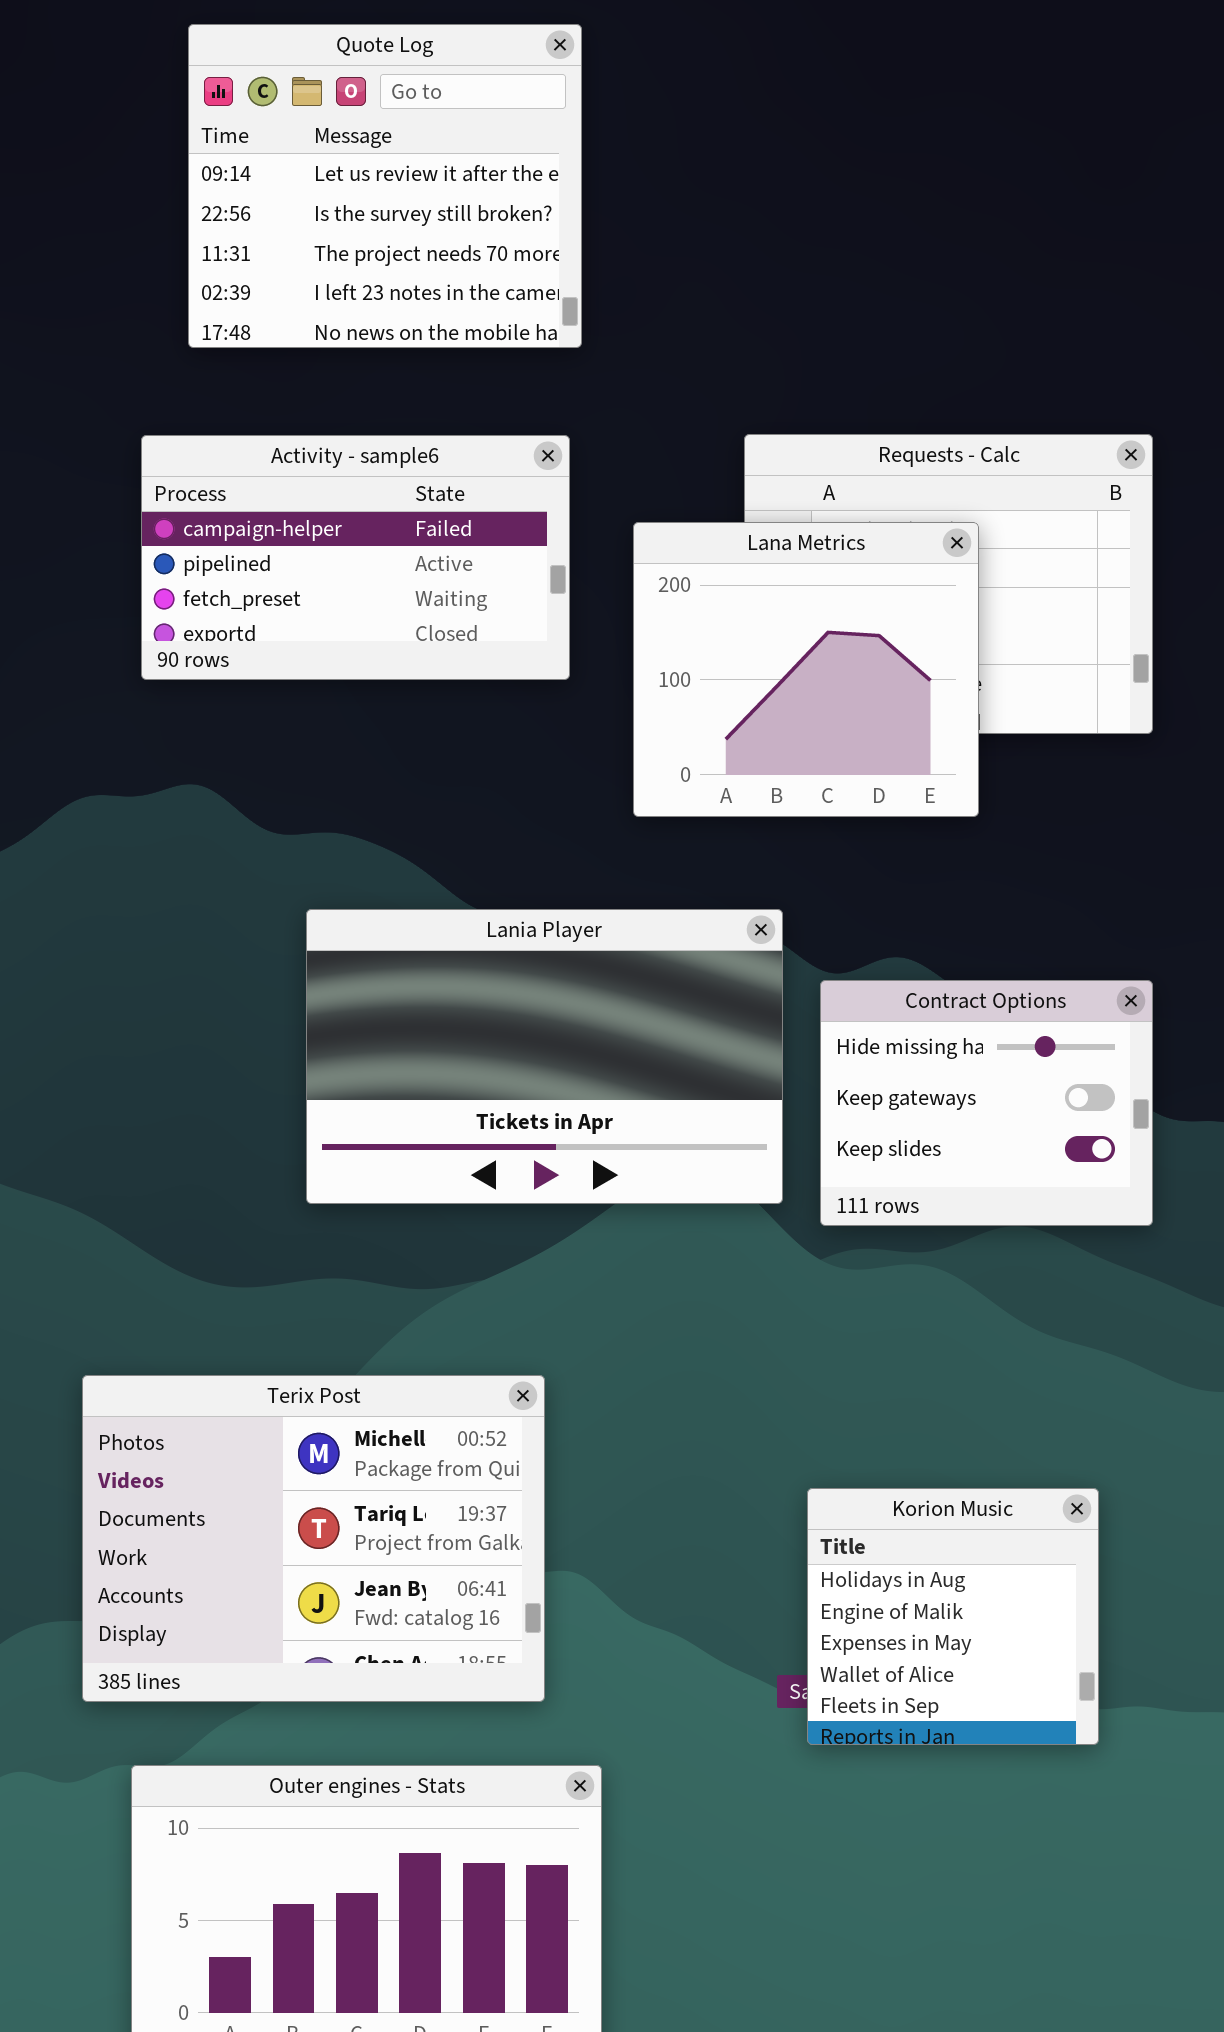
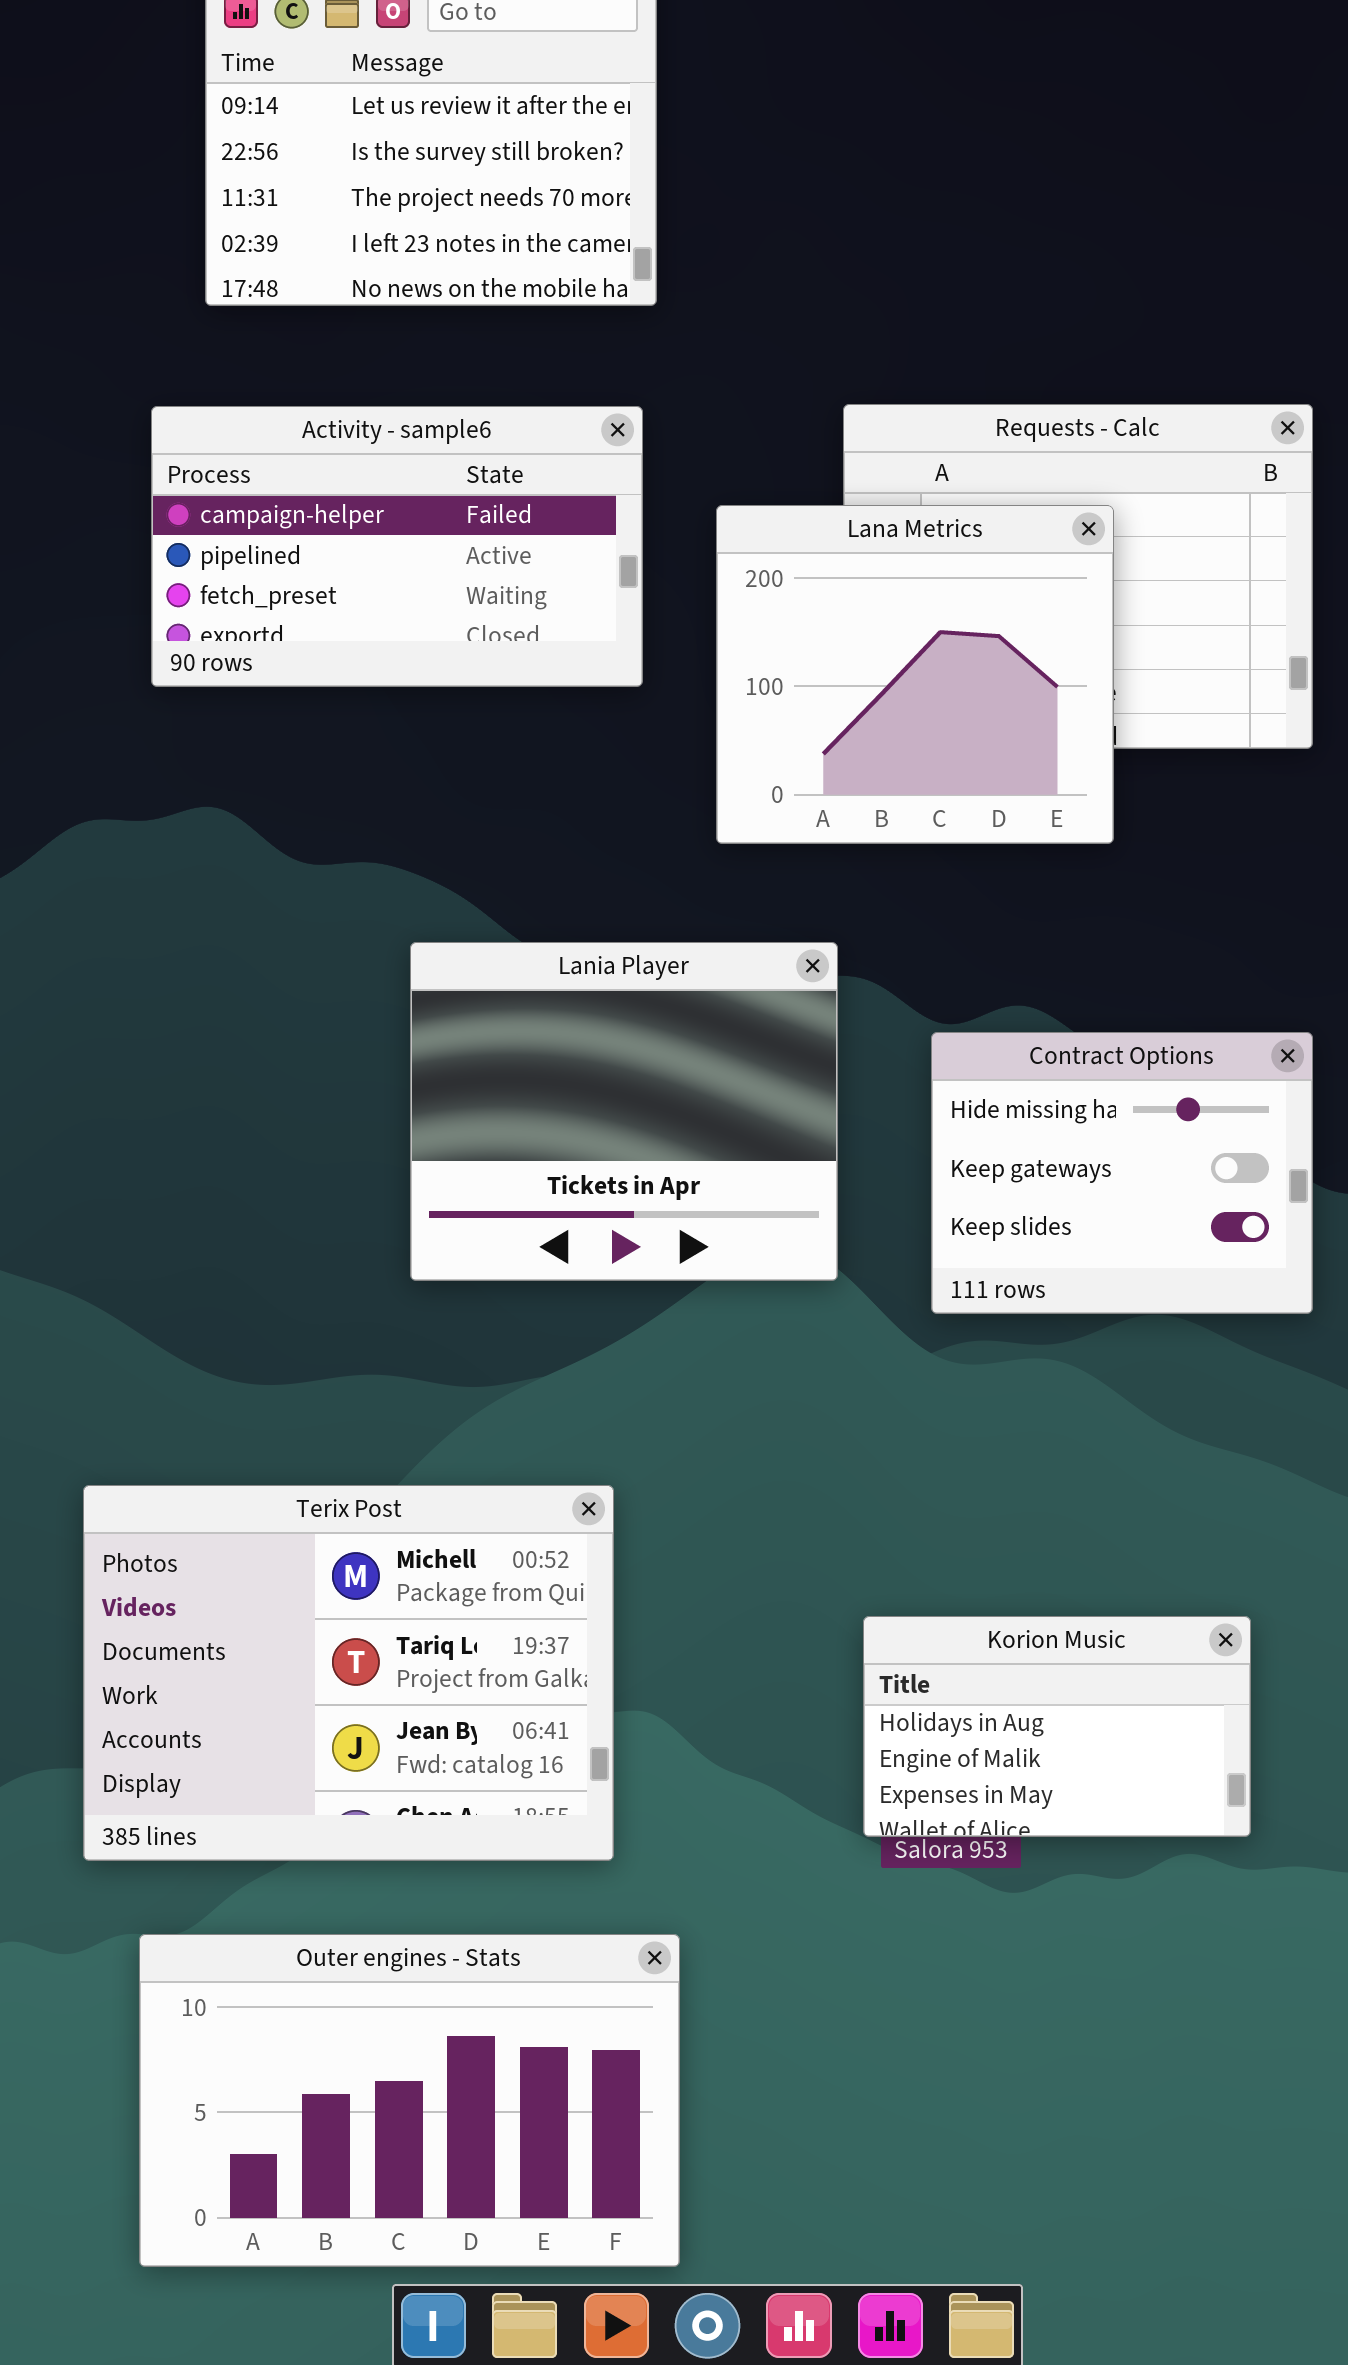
Lania Player: [306,909,783,1204] -> [410,942,838,1281], moved, resized
Korion Music: [807,1488,1099,1745] -> [863,1616,1251,1837], resized

